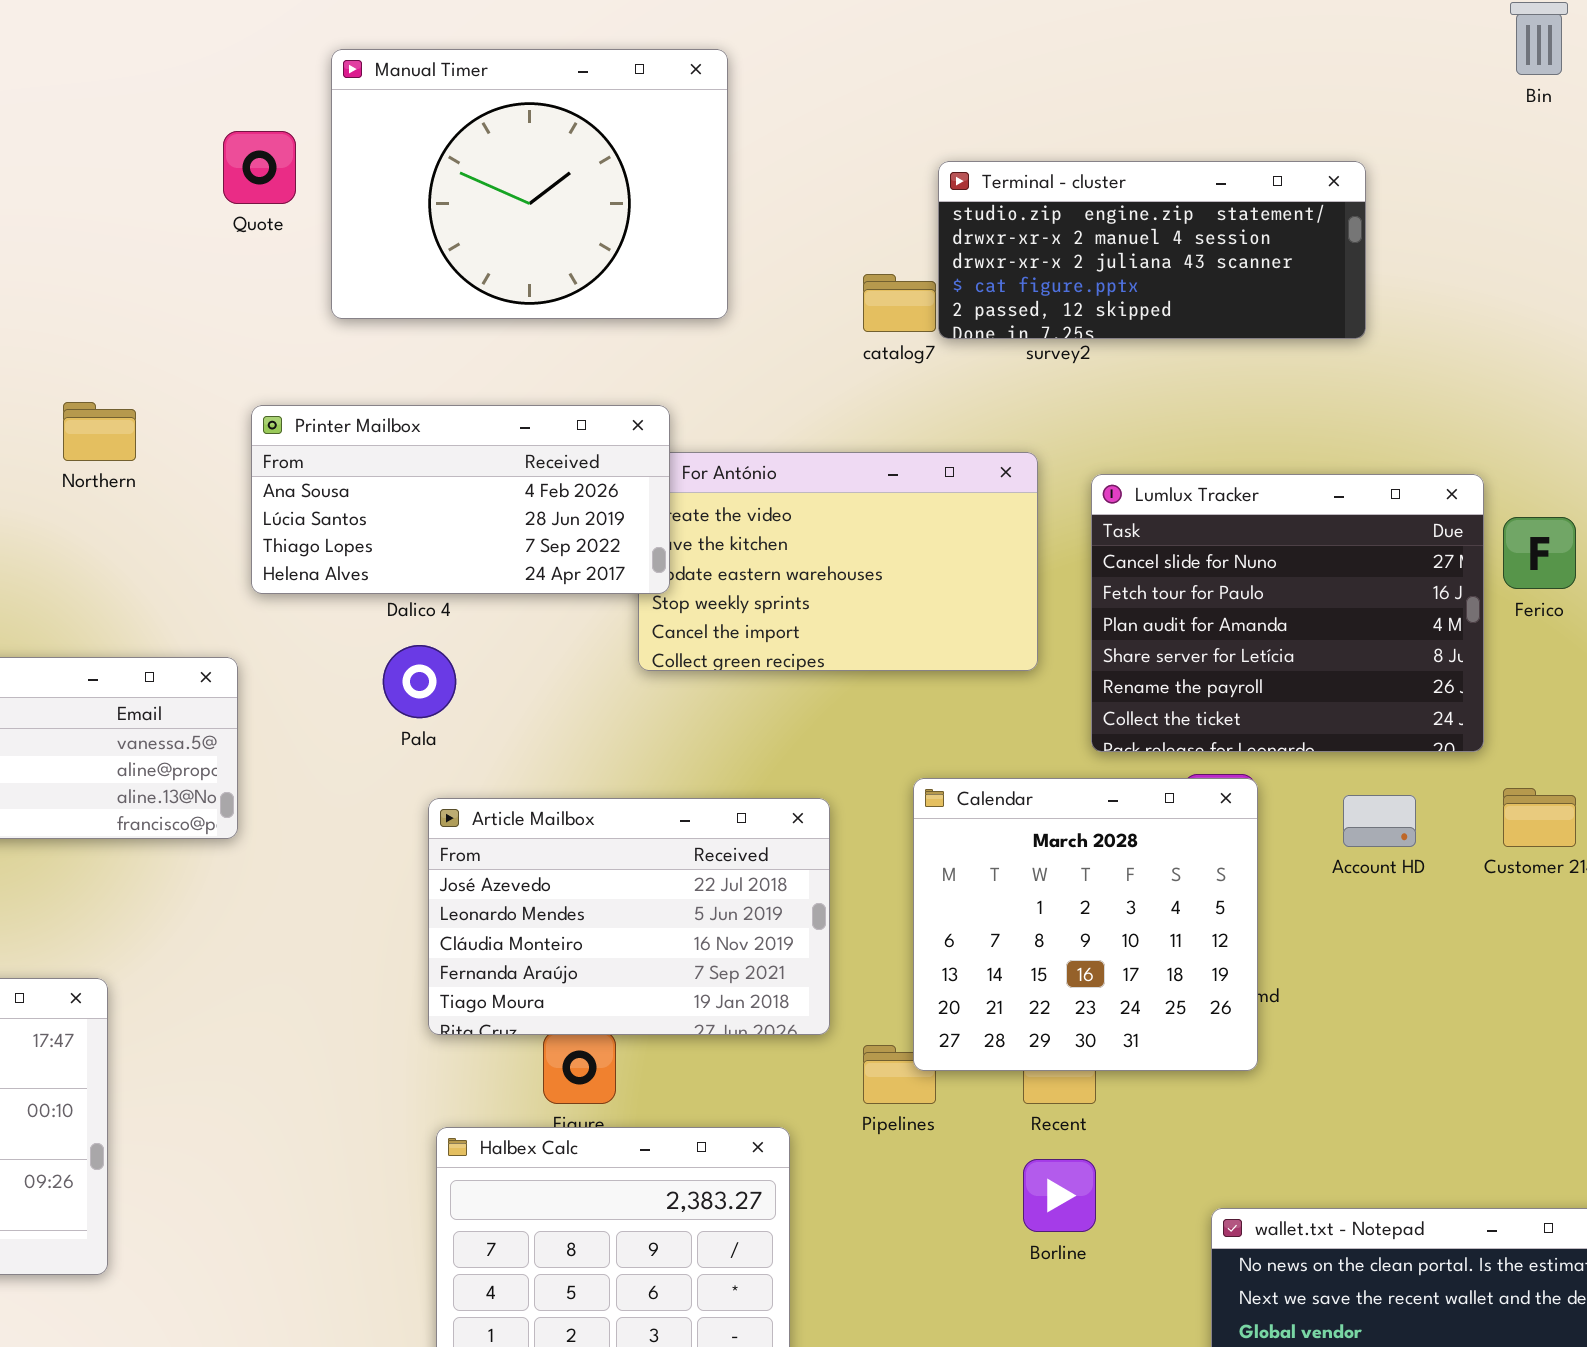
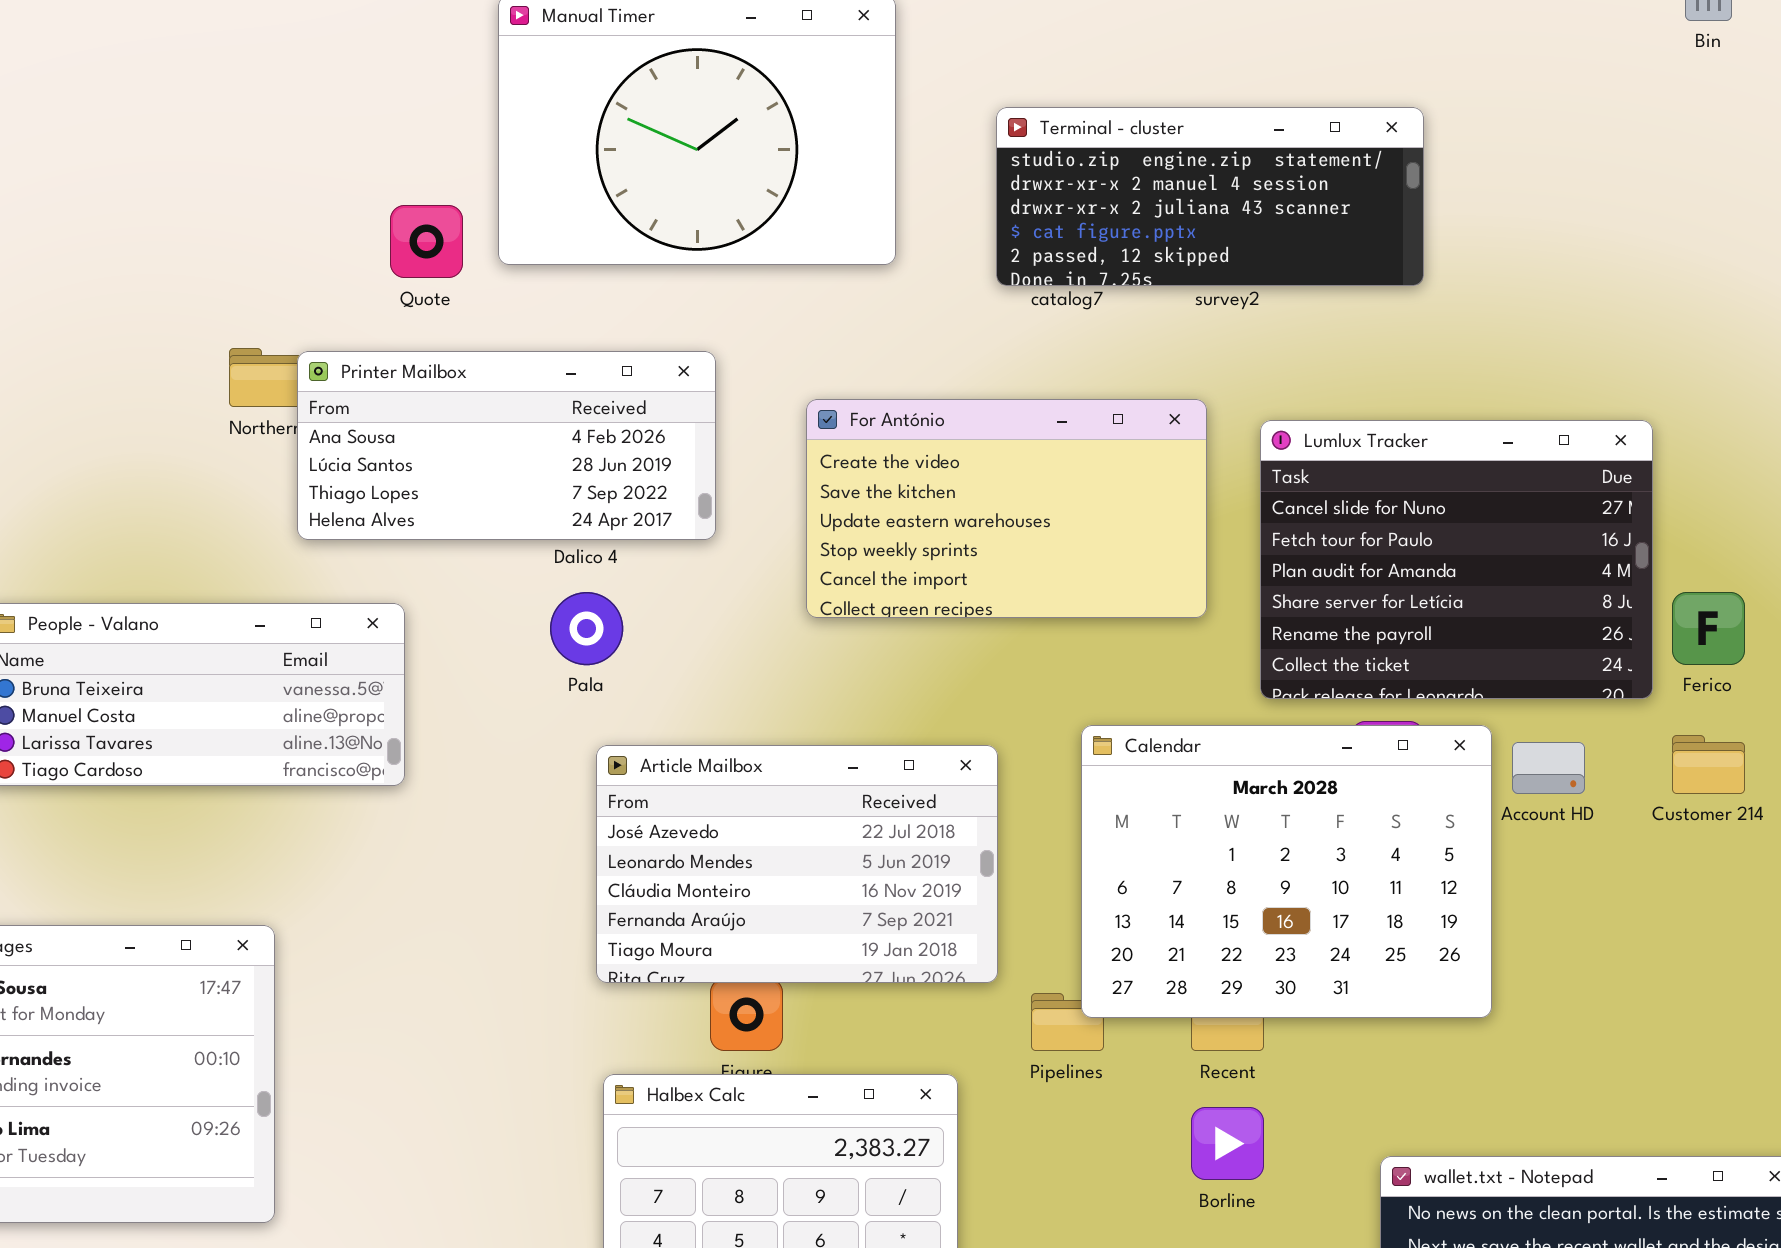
Quote: [223,131,296,204] -> [390,205,463,278], moved
Terminal - cluster: [938,161,1366,339] -> [996,107,1424,286], moved
Printer Mailbox: [251,405,670,594] -> [297,351,716,540], moved
Ferico: [1503,517,1576,589] -> [1672,592,1745,665], moved
Calendar: [913,778,1258,1071] -> [1081,725,1492,1018], resized

